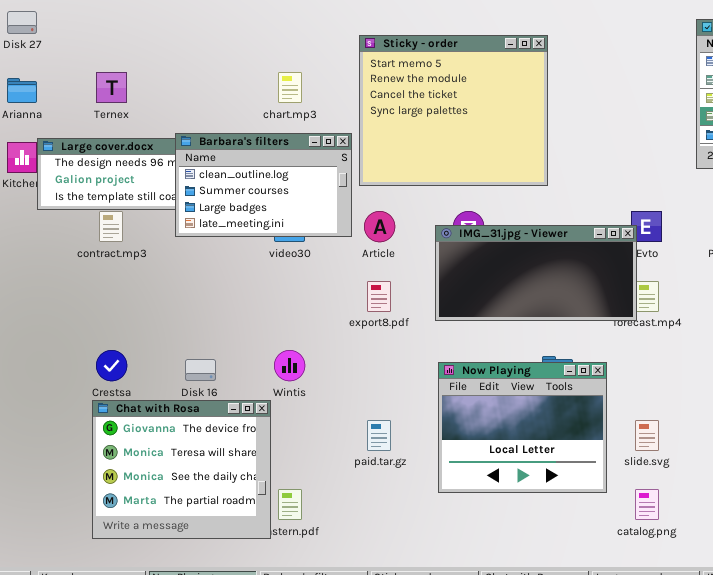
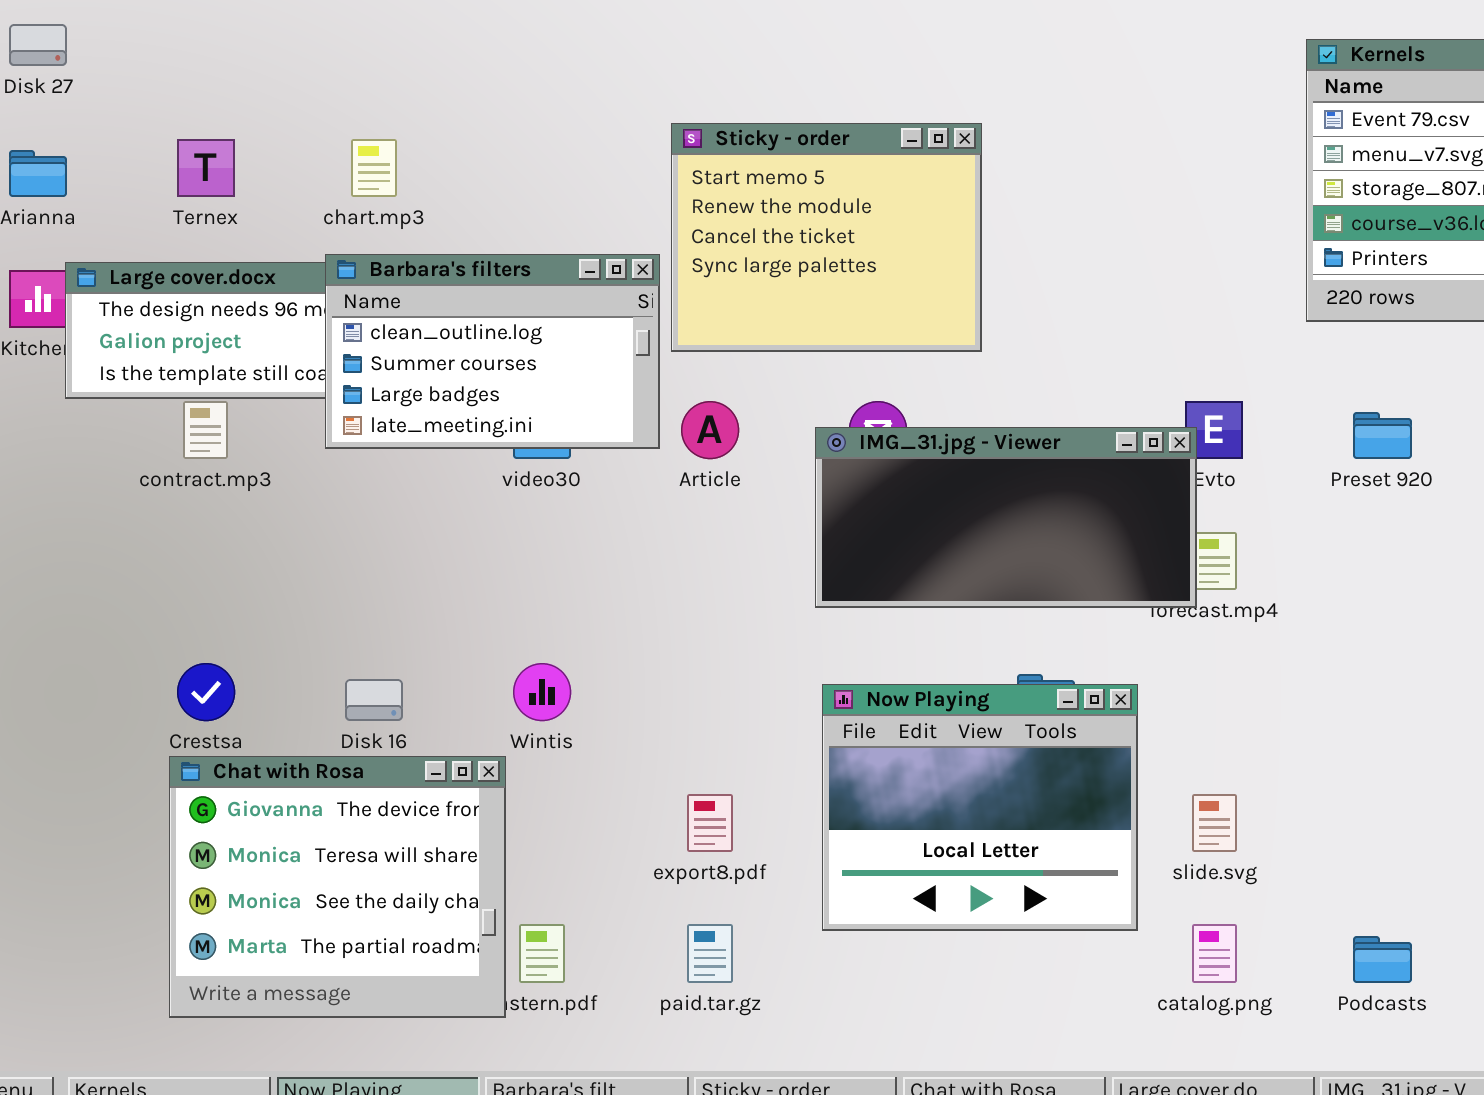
Sticky - order: [359,35,548,186] -> [671,123,982,352], resized
chart.mp3: [278,72,302,103] -> [351,139,397,197], moved
export8.pdf: [367,281,391,312] -> [687,794,733,852], moved
paid.tar.gz: [367,420,391,451] -> [687,924,733,983], moved

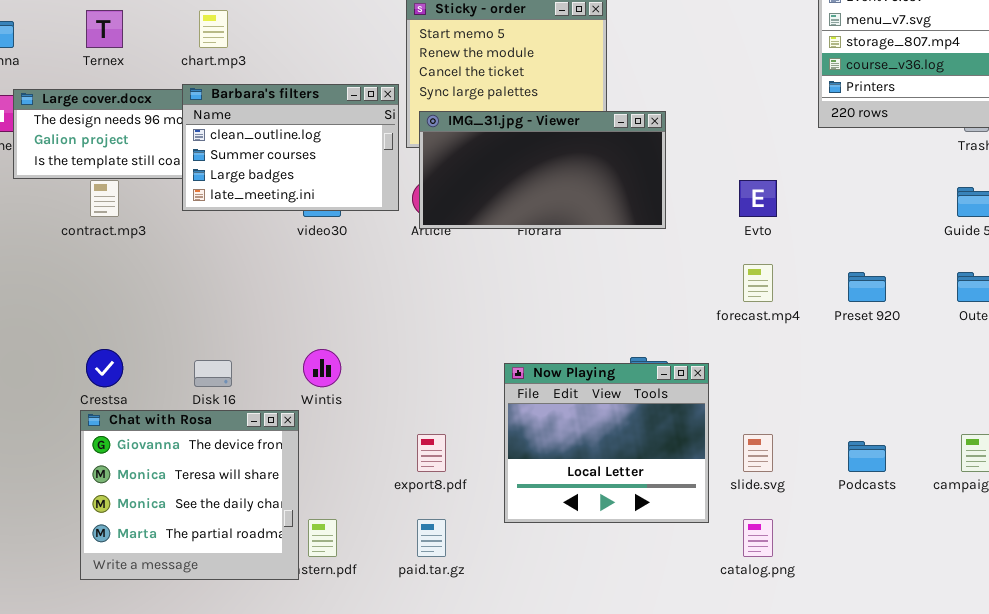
Preset 920: [1353,412,1412,459] -> [848,272,886,302], moved
IMG_31.jpg - Viewer: [815,427,1197,608] -> [419,111,666,229], moved
Podcasts: [1353,936,1412,983] -> [848,441,886,472], moved

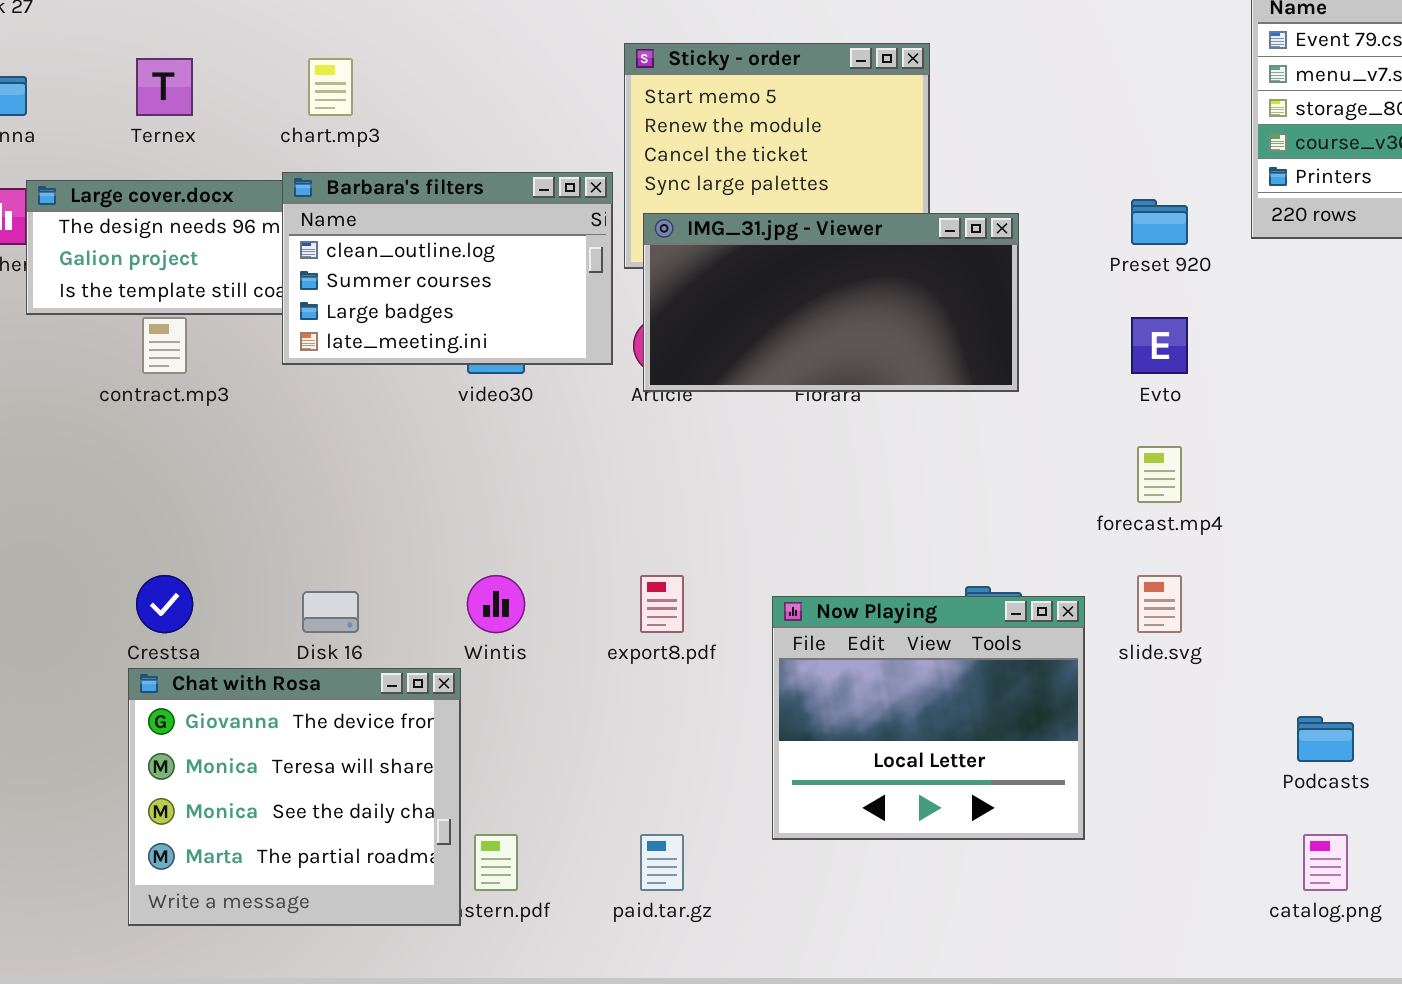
Preset 920: [848,272,886,302] -> [1131,199,1188,245], moved
export8.pdf: [417,434,446,472] -> [640,575,684,633], moved
slide.svg: [743,434,773,472] -> [1137,575,1182,633], moved
catalog.png: [743,519,773,557] -> [1303,834,1348,891], moved

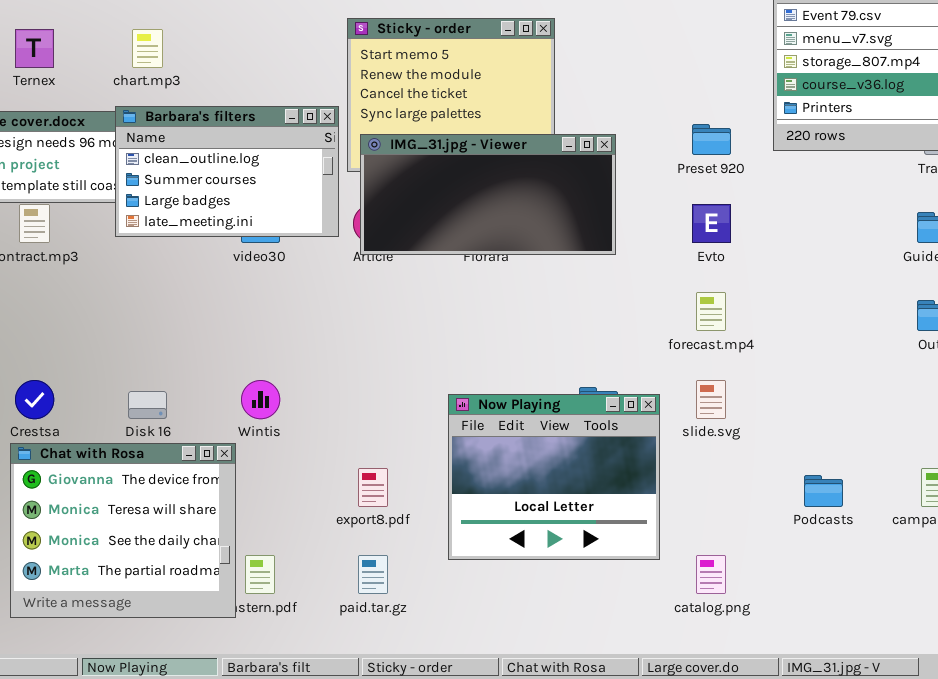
export8.pdf: [640,575,684,633] -> [358,468,388,507], moved
catalog.png: [1303,834,1348,891] -> [696,555,726,594], moved

